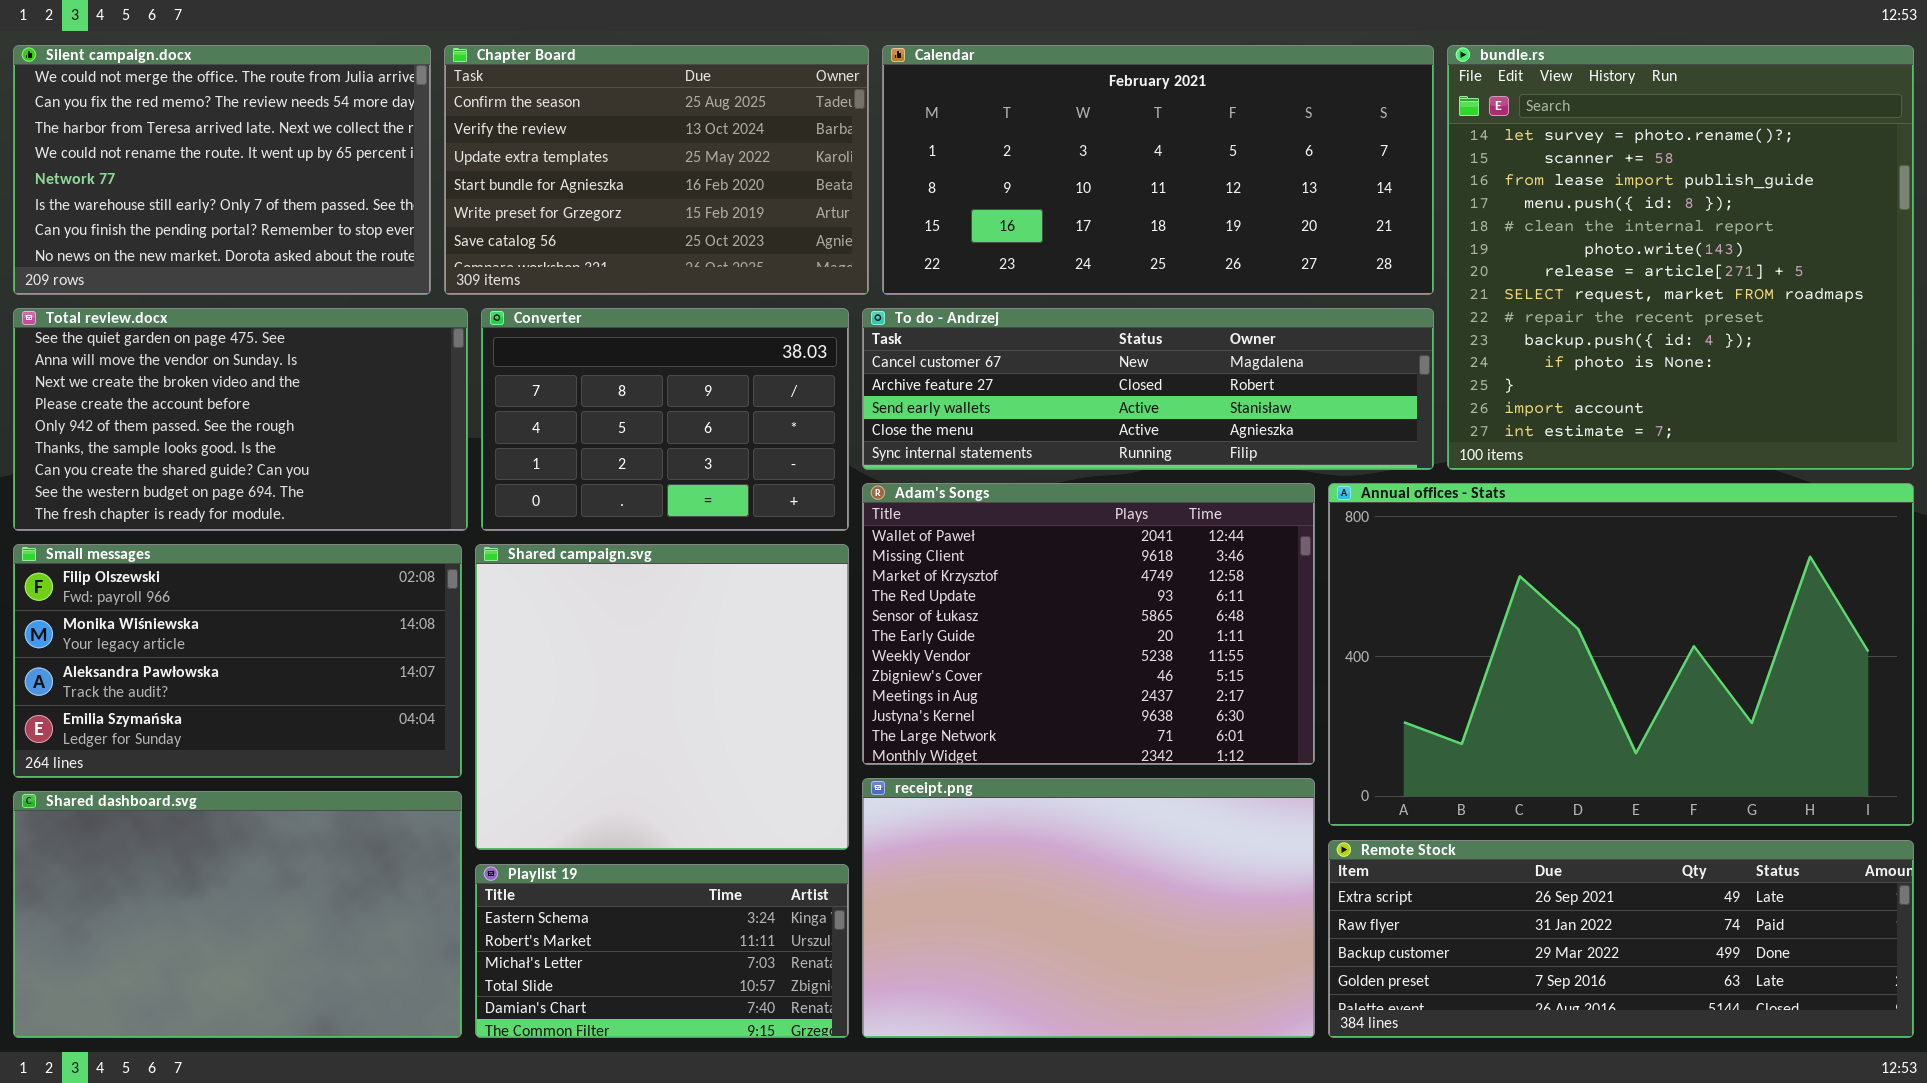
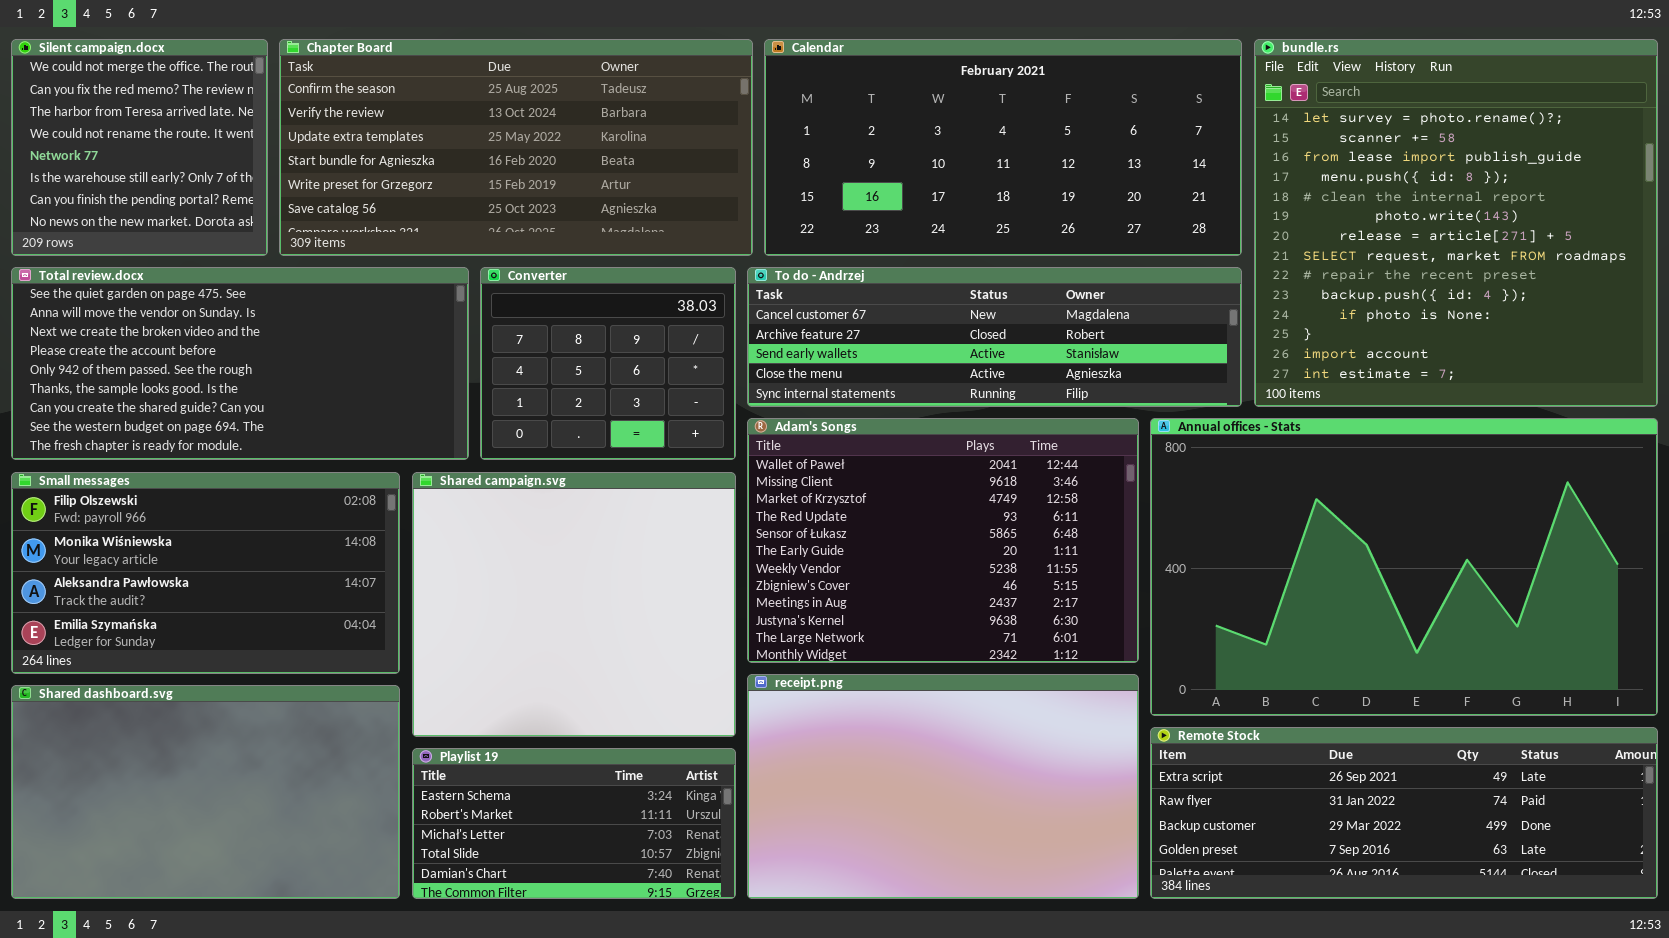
Silent campaign.docx: [13,45,431,295] -> [11,39,268,256], resized
Chapter Board: [444,45,869,295] -> [279,39,753,256], resized
Total review.docx: [13,308,468,531] -> [11,267,469,460], resized
Converter: [481,308,849,531] -> [480,267,736,460], resized

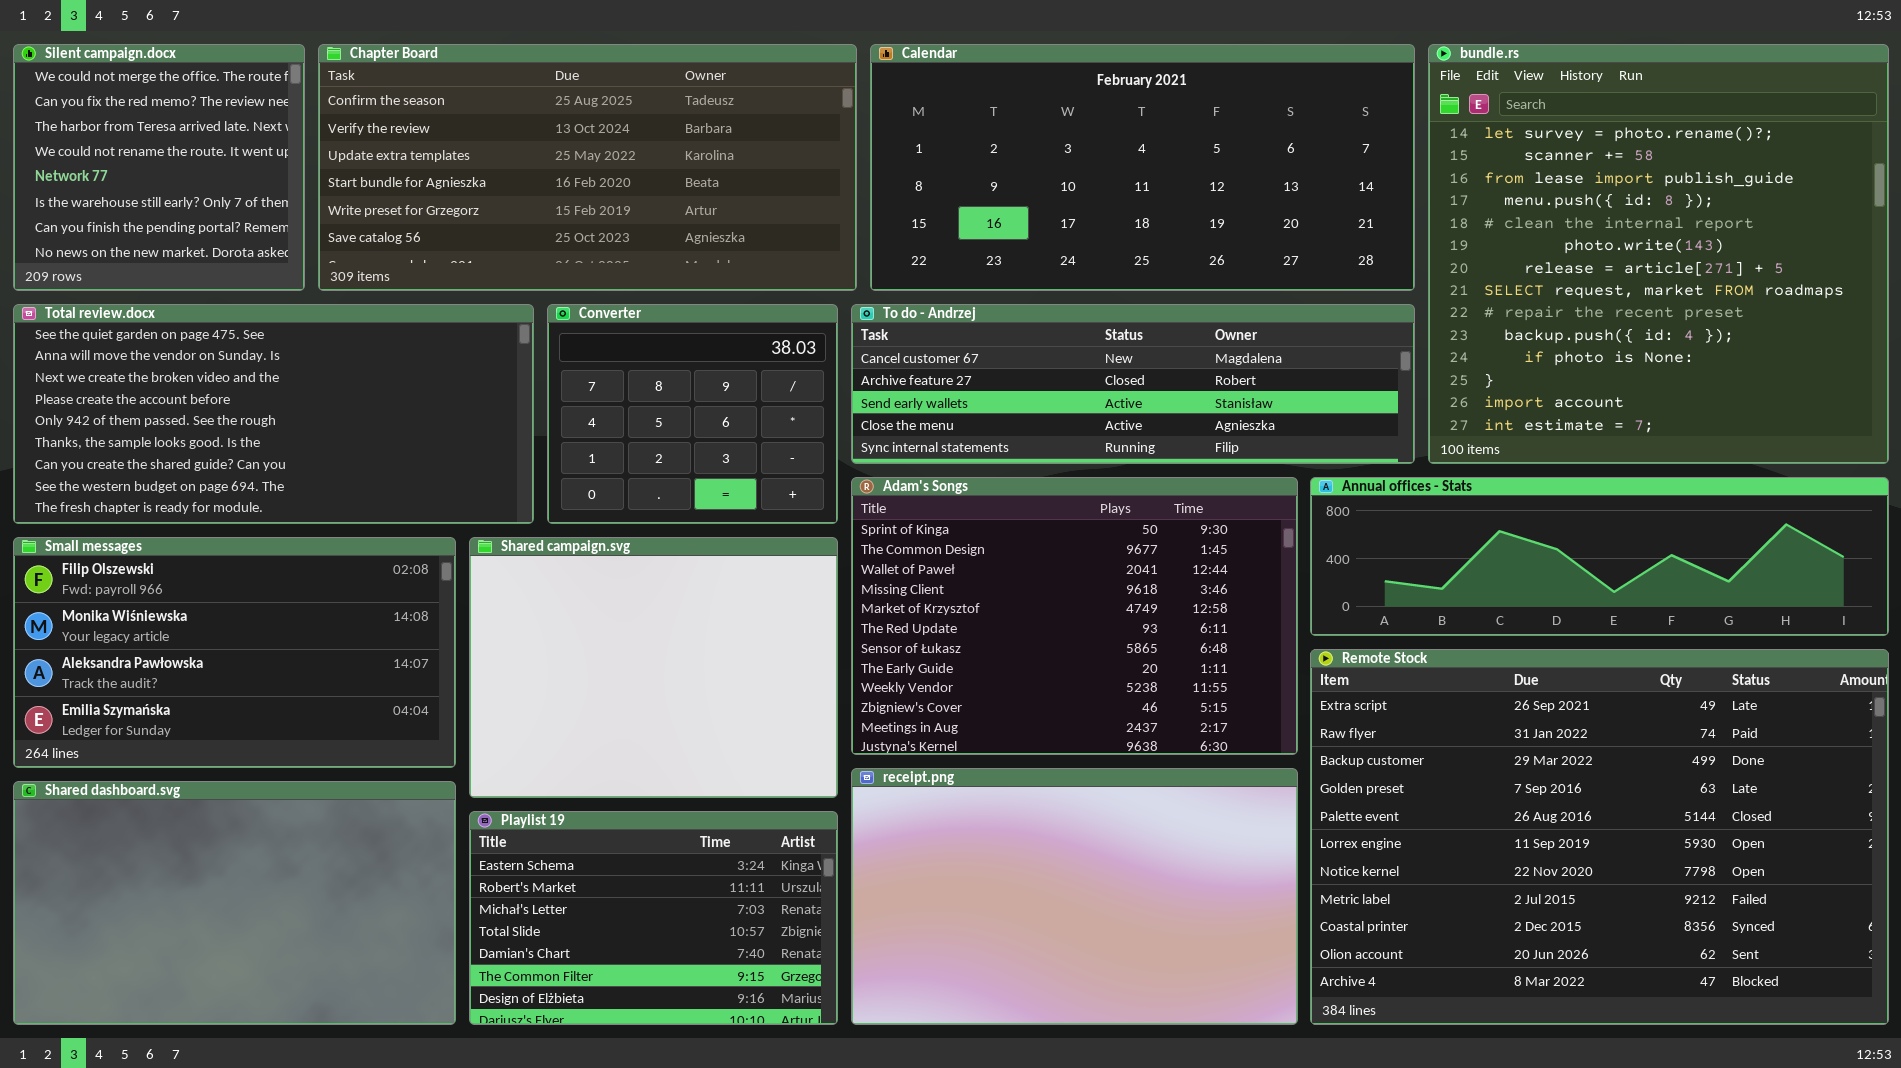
Adam's Songs: [747,418,1139,663] -> [851,477,1298,755], scrolled up 2 rows
Annual offices - Stats: [1150,418,1658,716] -> [1310,477,1889,636], resized
Shared campaign.svg: [412,472,736,737] -> [469,537,838,798], resized
Remote Stock: [1150,727,1658,899] -> [1310,649,1889,1025], resized
Playlist 19: [412,748,736,899] -> [469,811,838,1025], resized

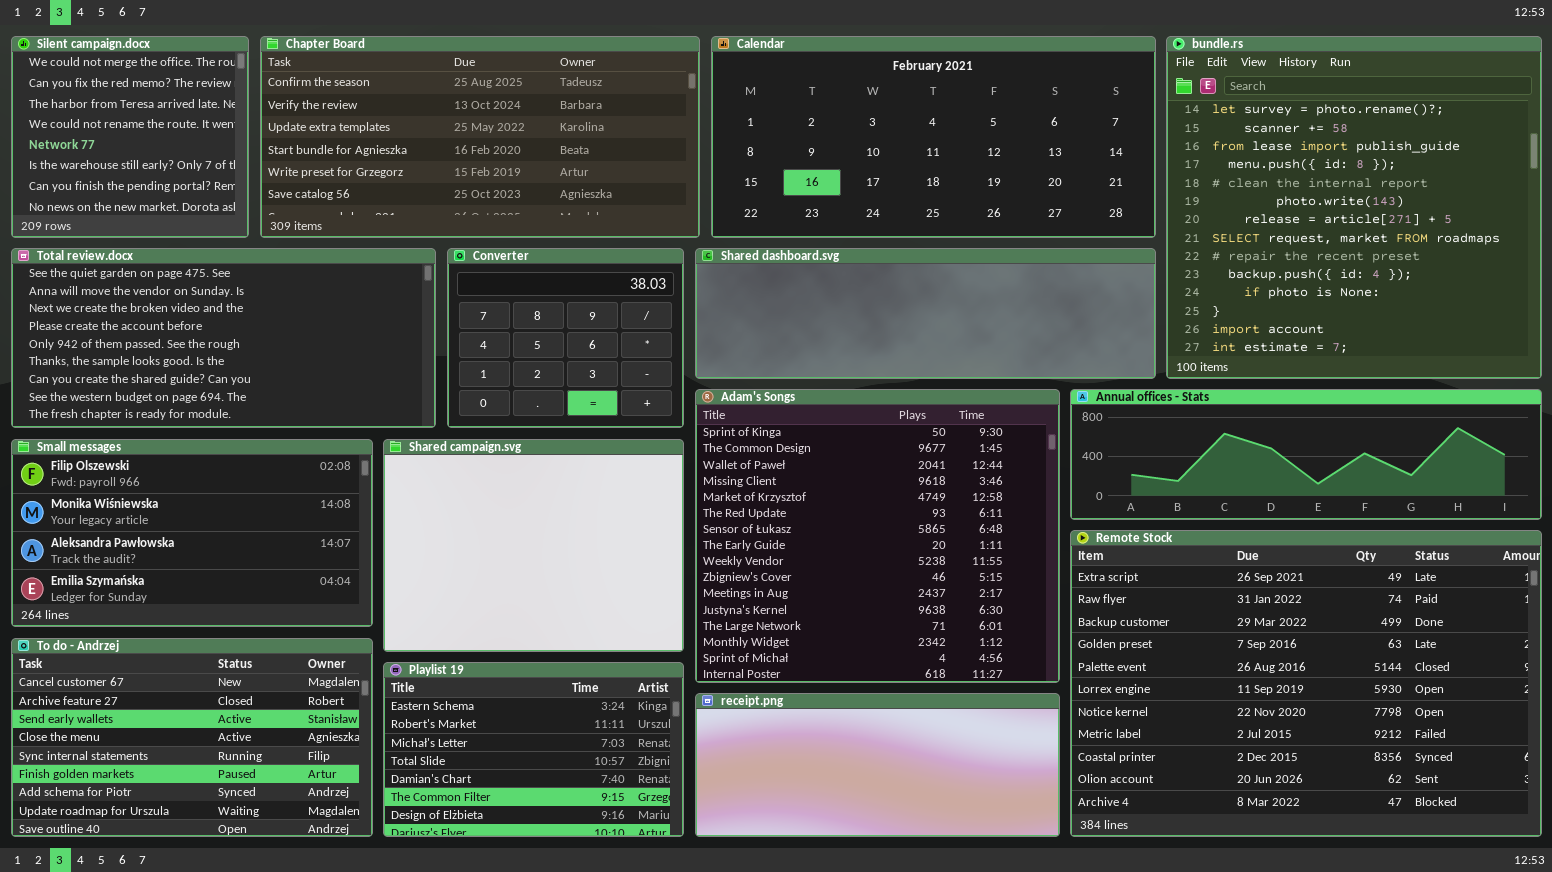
To do - Andrzej: [851,304,1415,464] -> [11,638,373,837], moved, resized
Adam's Songs: [851,477,1298,755] -> [695,389,1060,683], resized
receipt.png: [851,768,1298,1025] -> [695,693,1060,837], resized
Shared dashboard.svg: [13,781,456,1025] -> [695,248,1156,379], moved, resized

